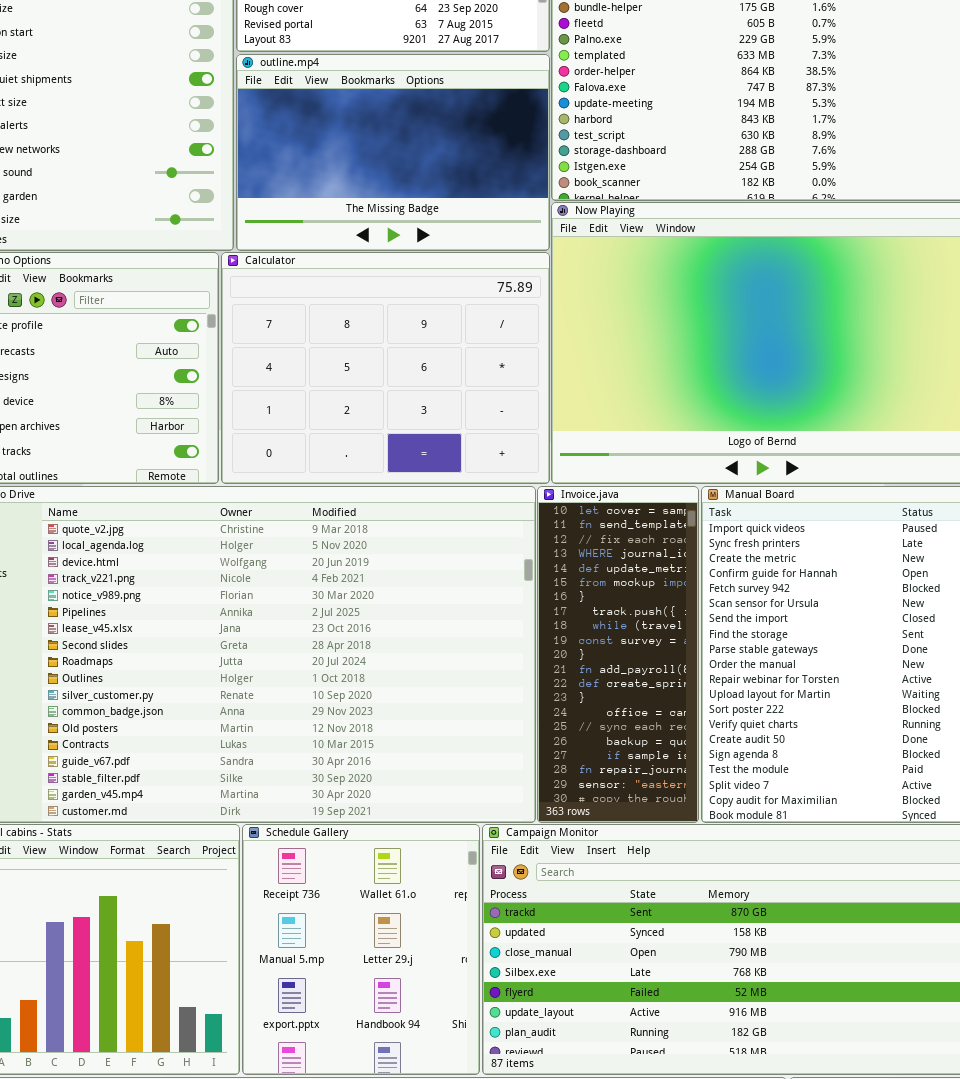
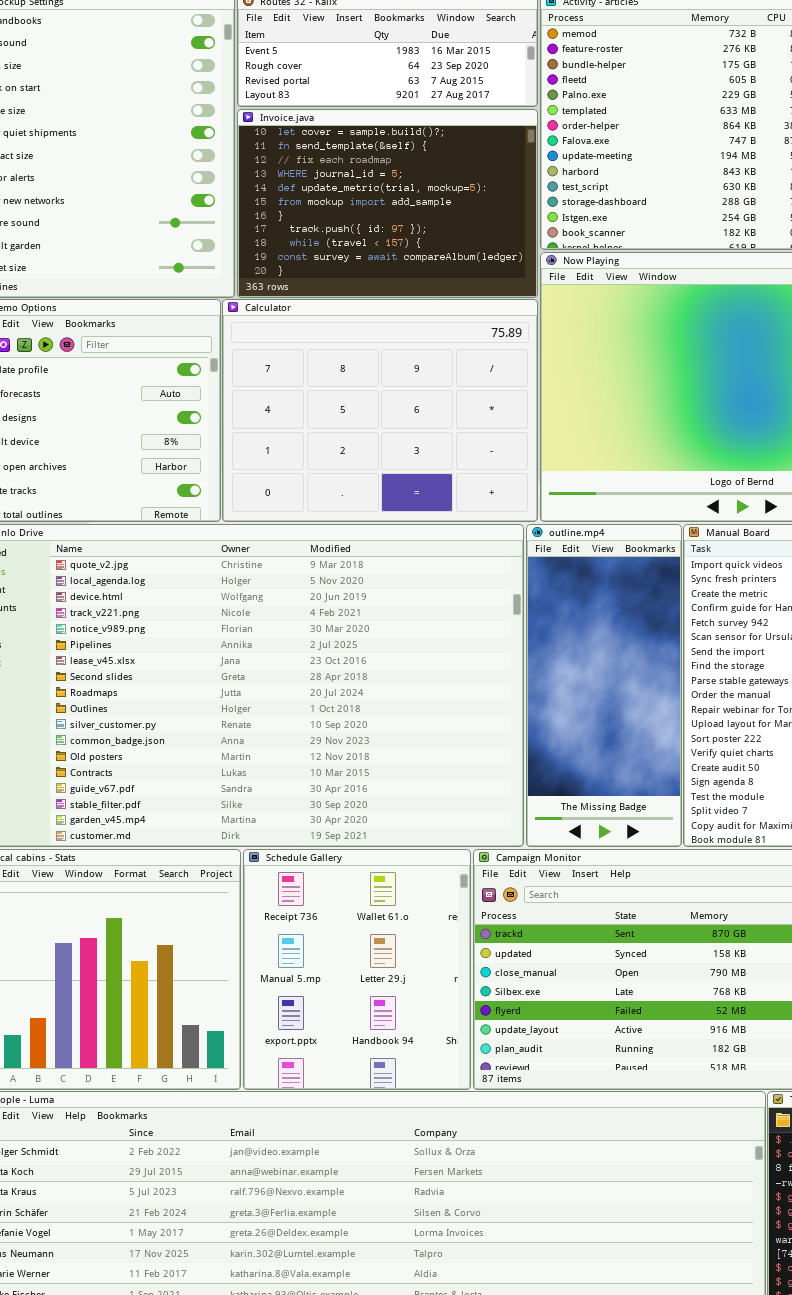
outline.mp4: [236,54,550,251] -> [526,524,682,847], moved, resized
Invoice.java: [537,486,699,823] -> [237,109,538,298], moved, resized

